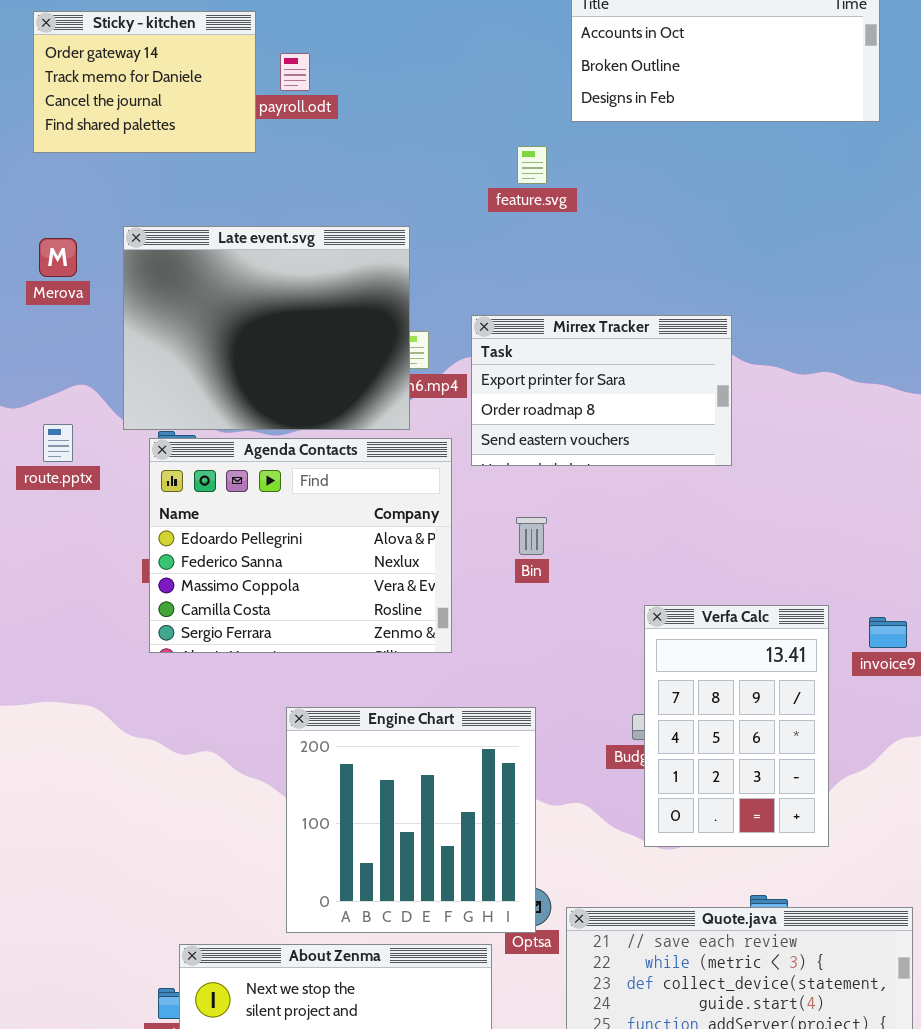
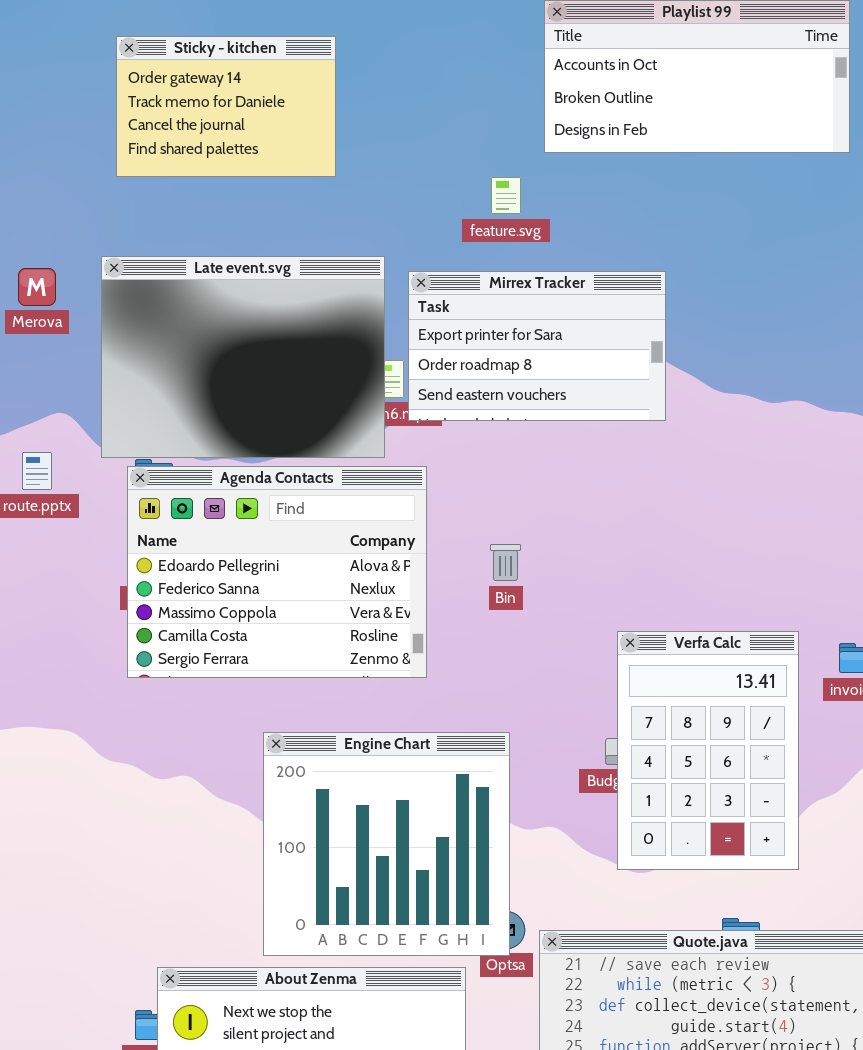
Sticky - kitchen: [33,11,256,153] -> [116,36,336,177], moved
Mirrex Tracker: [471,315,732,466] -> [408,271,666,421], moved

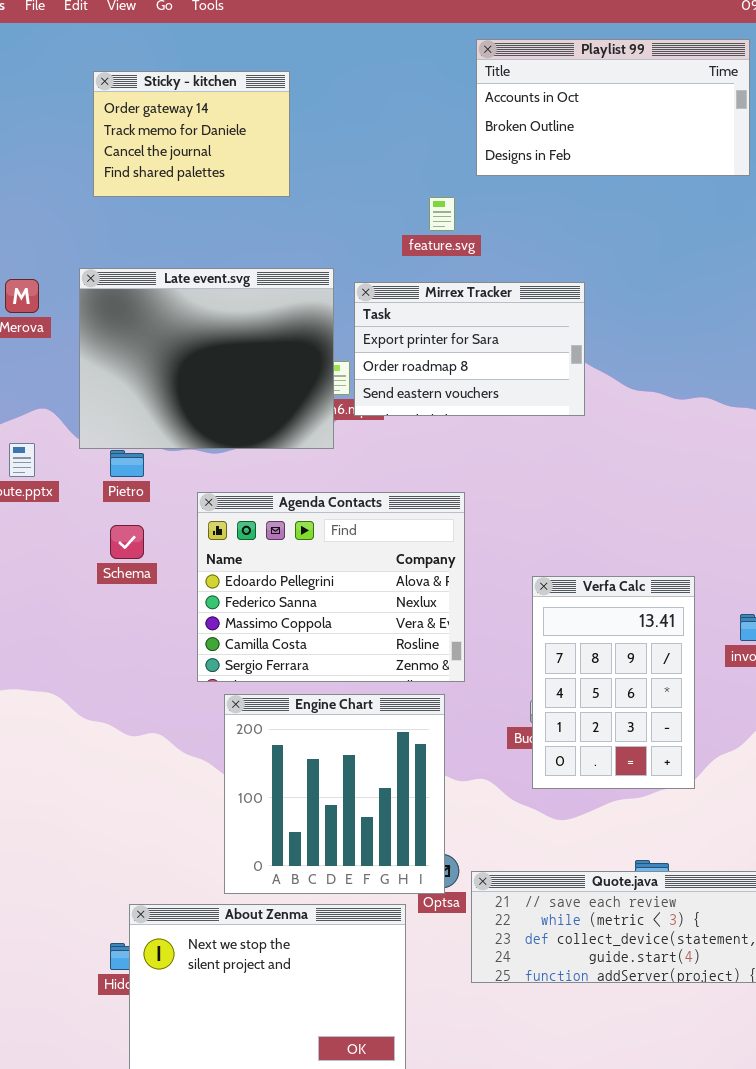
Agenda Contacts: [127,466,427,678] -> [197,492,465,682], moved
Verfa Calc: [617,631,799,870] -> [532,576,695,789], moved

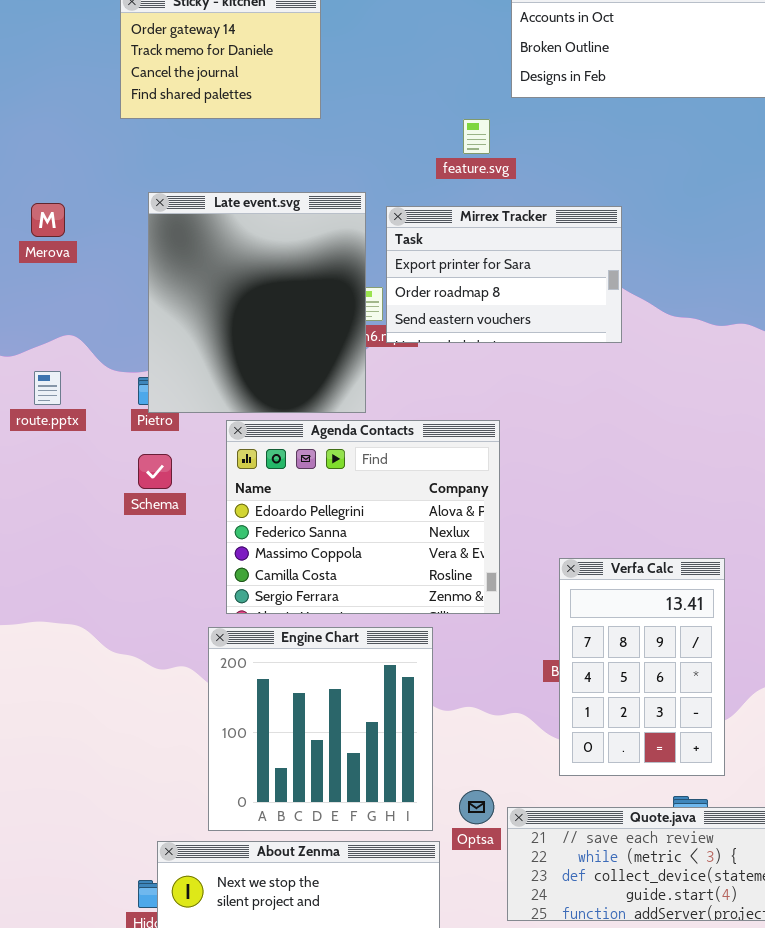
Late event.svg: [79,268,334,449] -> [148,192,366,413], resized
Verfa Calc: [532,576,695,789] -> [559,558,725,776], moved
Engine Chart: [224,694,445,894] -> [208,627,433,831], moved

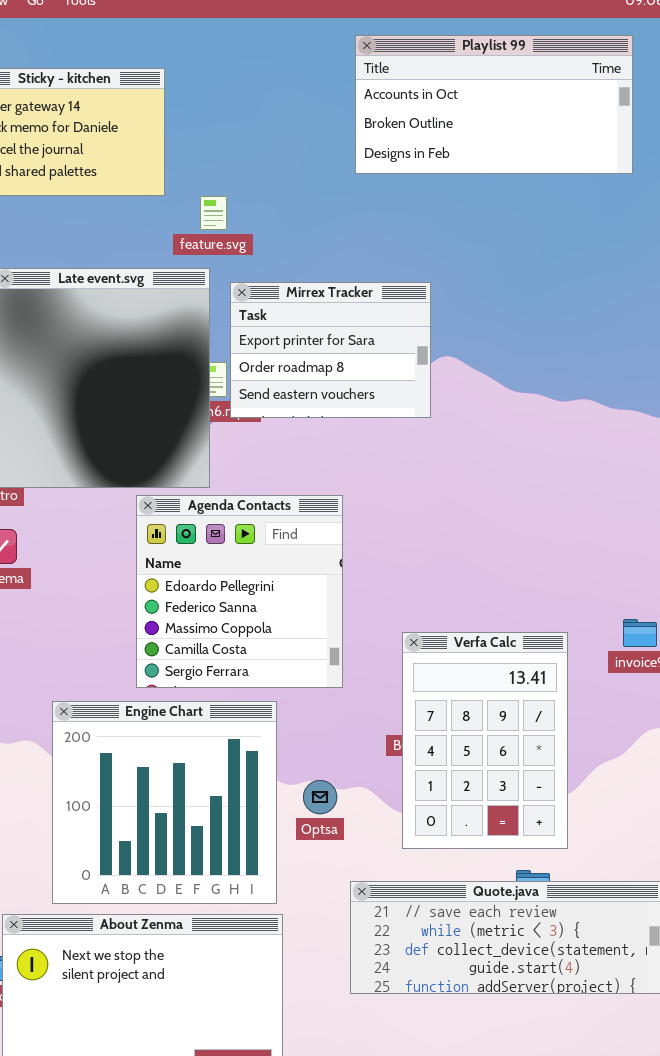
feature.svg: [463,119,490,154] -> [200,196,227,230], moved
Mirrex Tracker: [386,206,622,343] -> [230,282,431,418], resized
Agenda Contacts: [226,420,500,614] -> [136,495,343,688], resized
Optsa: [459,790,494,824] -> [303,780,337,814], moved

